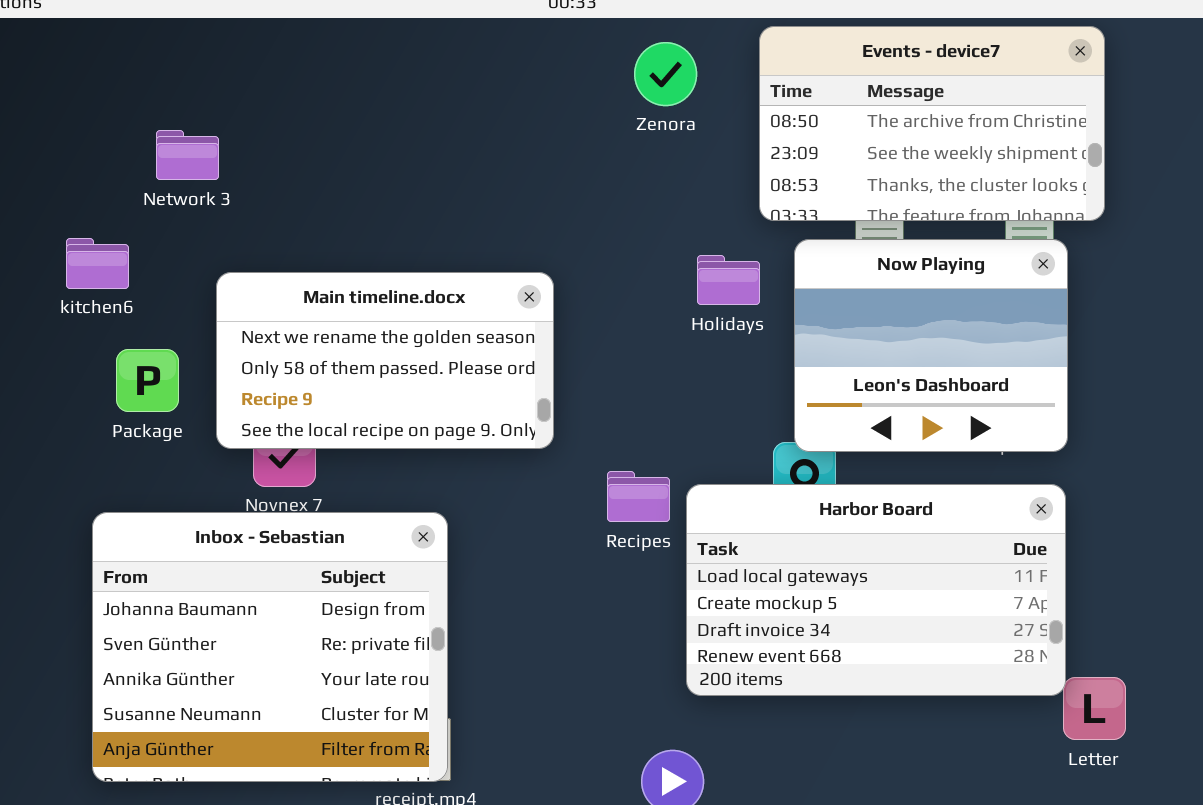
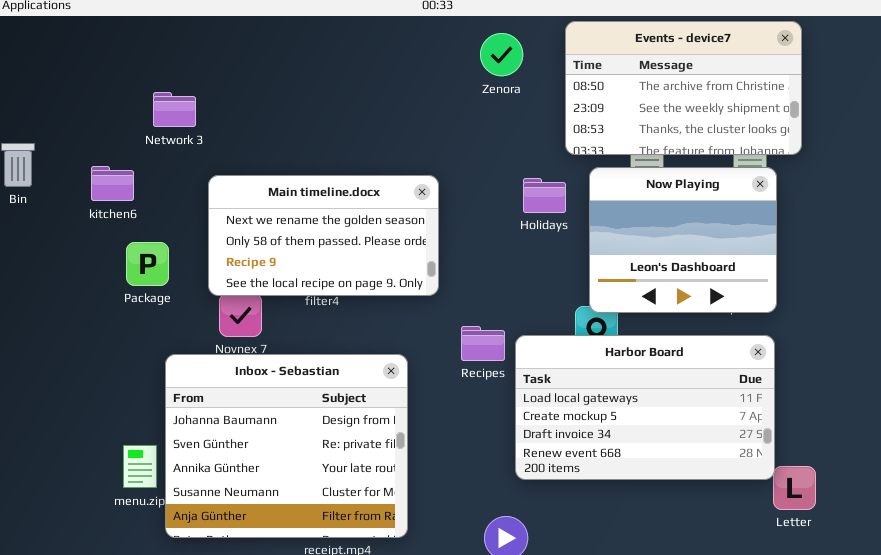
Main timeline.docx: [216,272,554,449] -> [208,175,439,296], moved
Inbox - Sebastian: [92,512,448,782] -> [165,354,408,538], moved

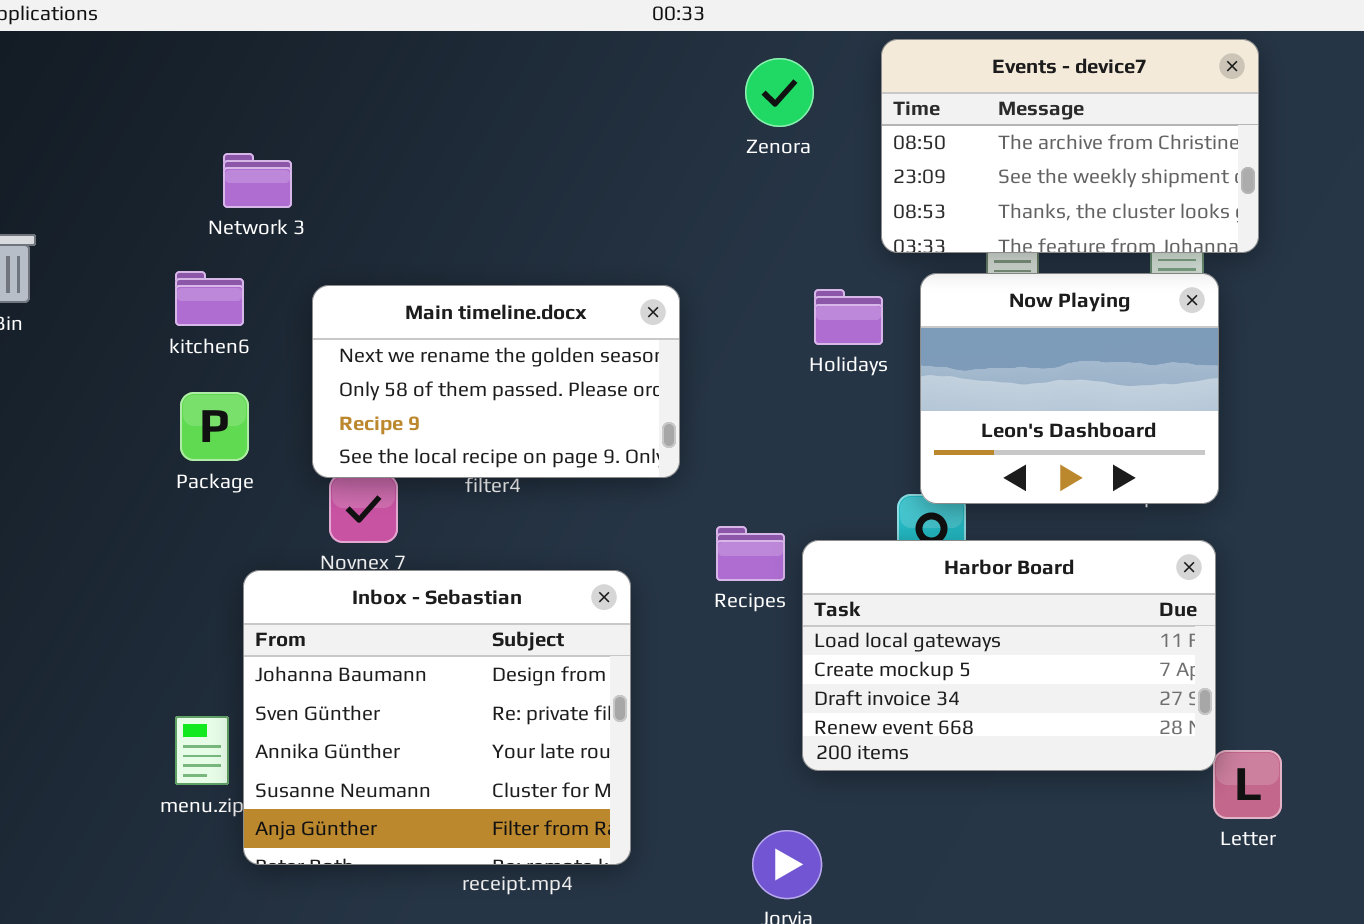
kitchen6: [91,166,134,201] -> [175,271,244,326], moved

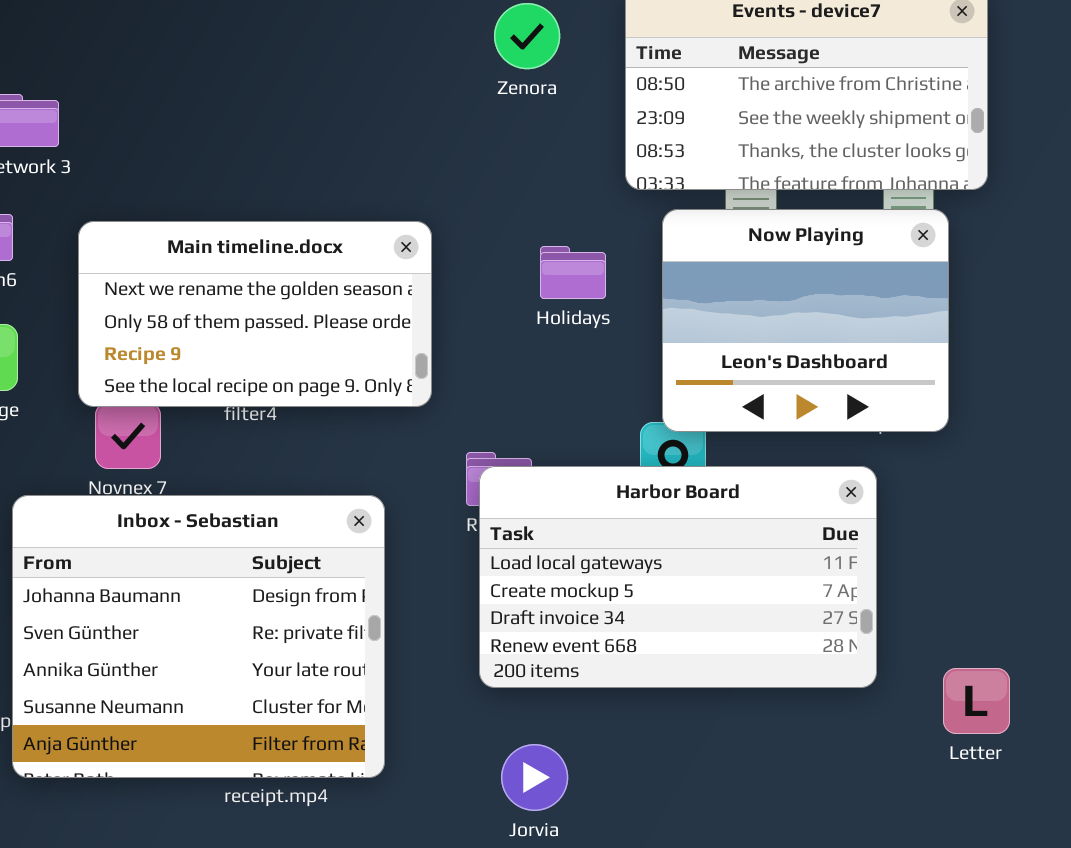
Holidays: [814,289,883,345] -> [540,246,606,299], moved
Harbor Board: [802,540,1216,771] -> [479,466,877,688], moved

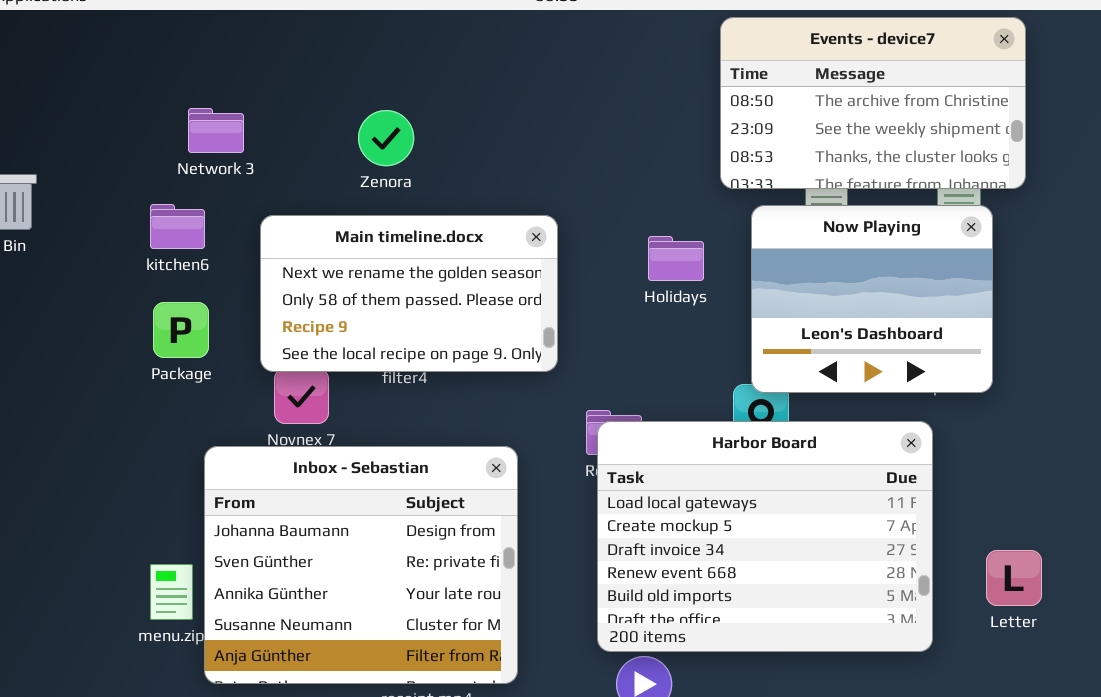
Zenora: [494,3,560,69] -> [358,110,414,166], moved
Harbor Board: [479,466,877,688] -> [597,421,933,652], resized
Letter: [943,668,1010,734] -> [986,550,1042,606], moved

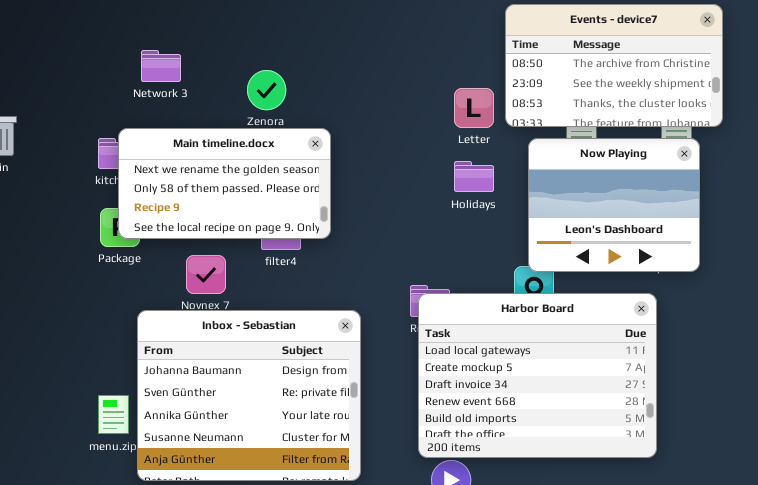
Network 3: [188,108,244,153] -> [141,50,181,82], moved
Main timeline.docx: [260,215,558,372] -> [118,128,331,239], moved
Letter: [986,550,1042,606] -> [454,88,494,128], moved

